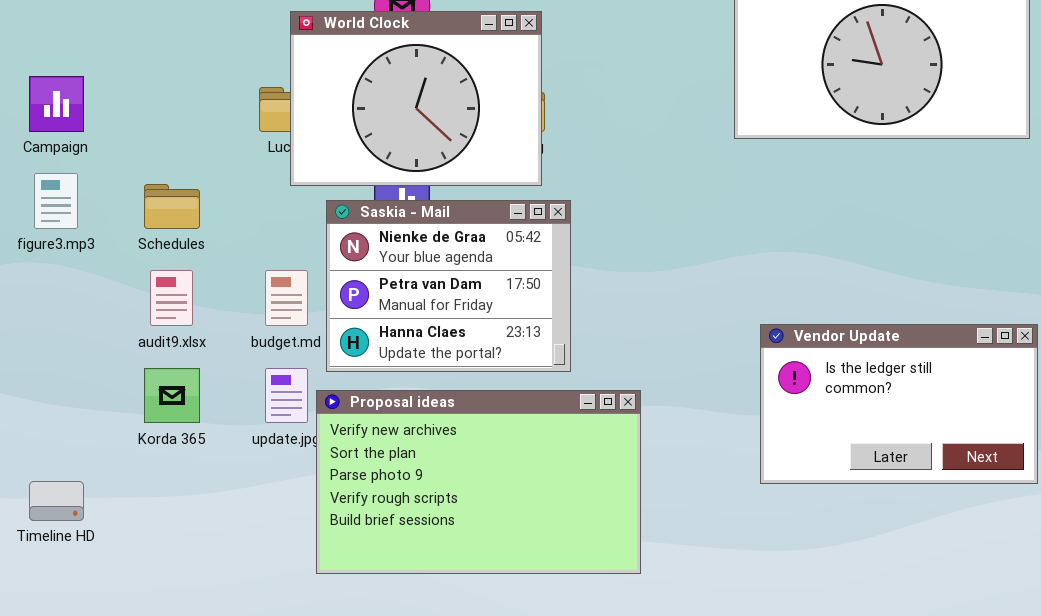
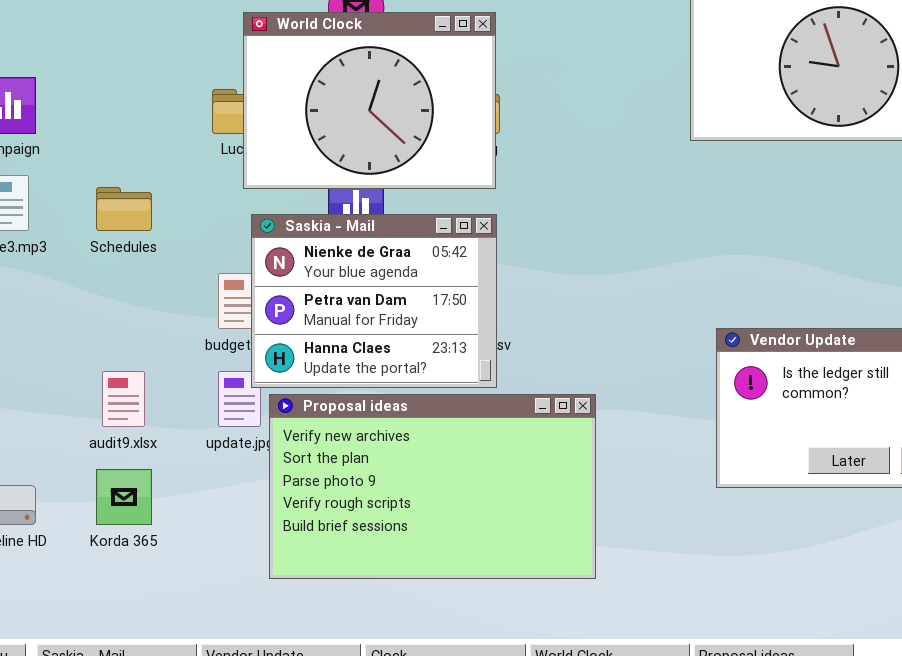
Saskia - Mail: [326,200,571,372] -> [251,214,497,388], moved
audit9.xlsx: [150,270,193,326] -> [102,371,145,427], moved
Korda 365: [144,368,200,423] -> [96,469,152,525], moved

